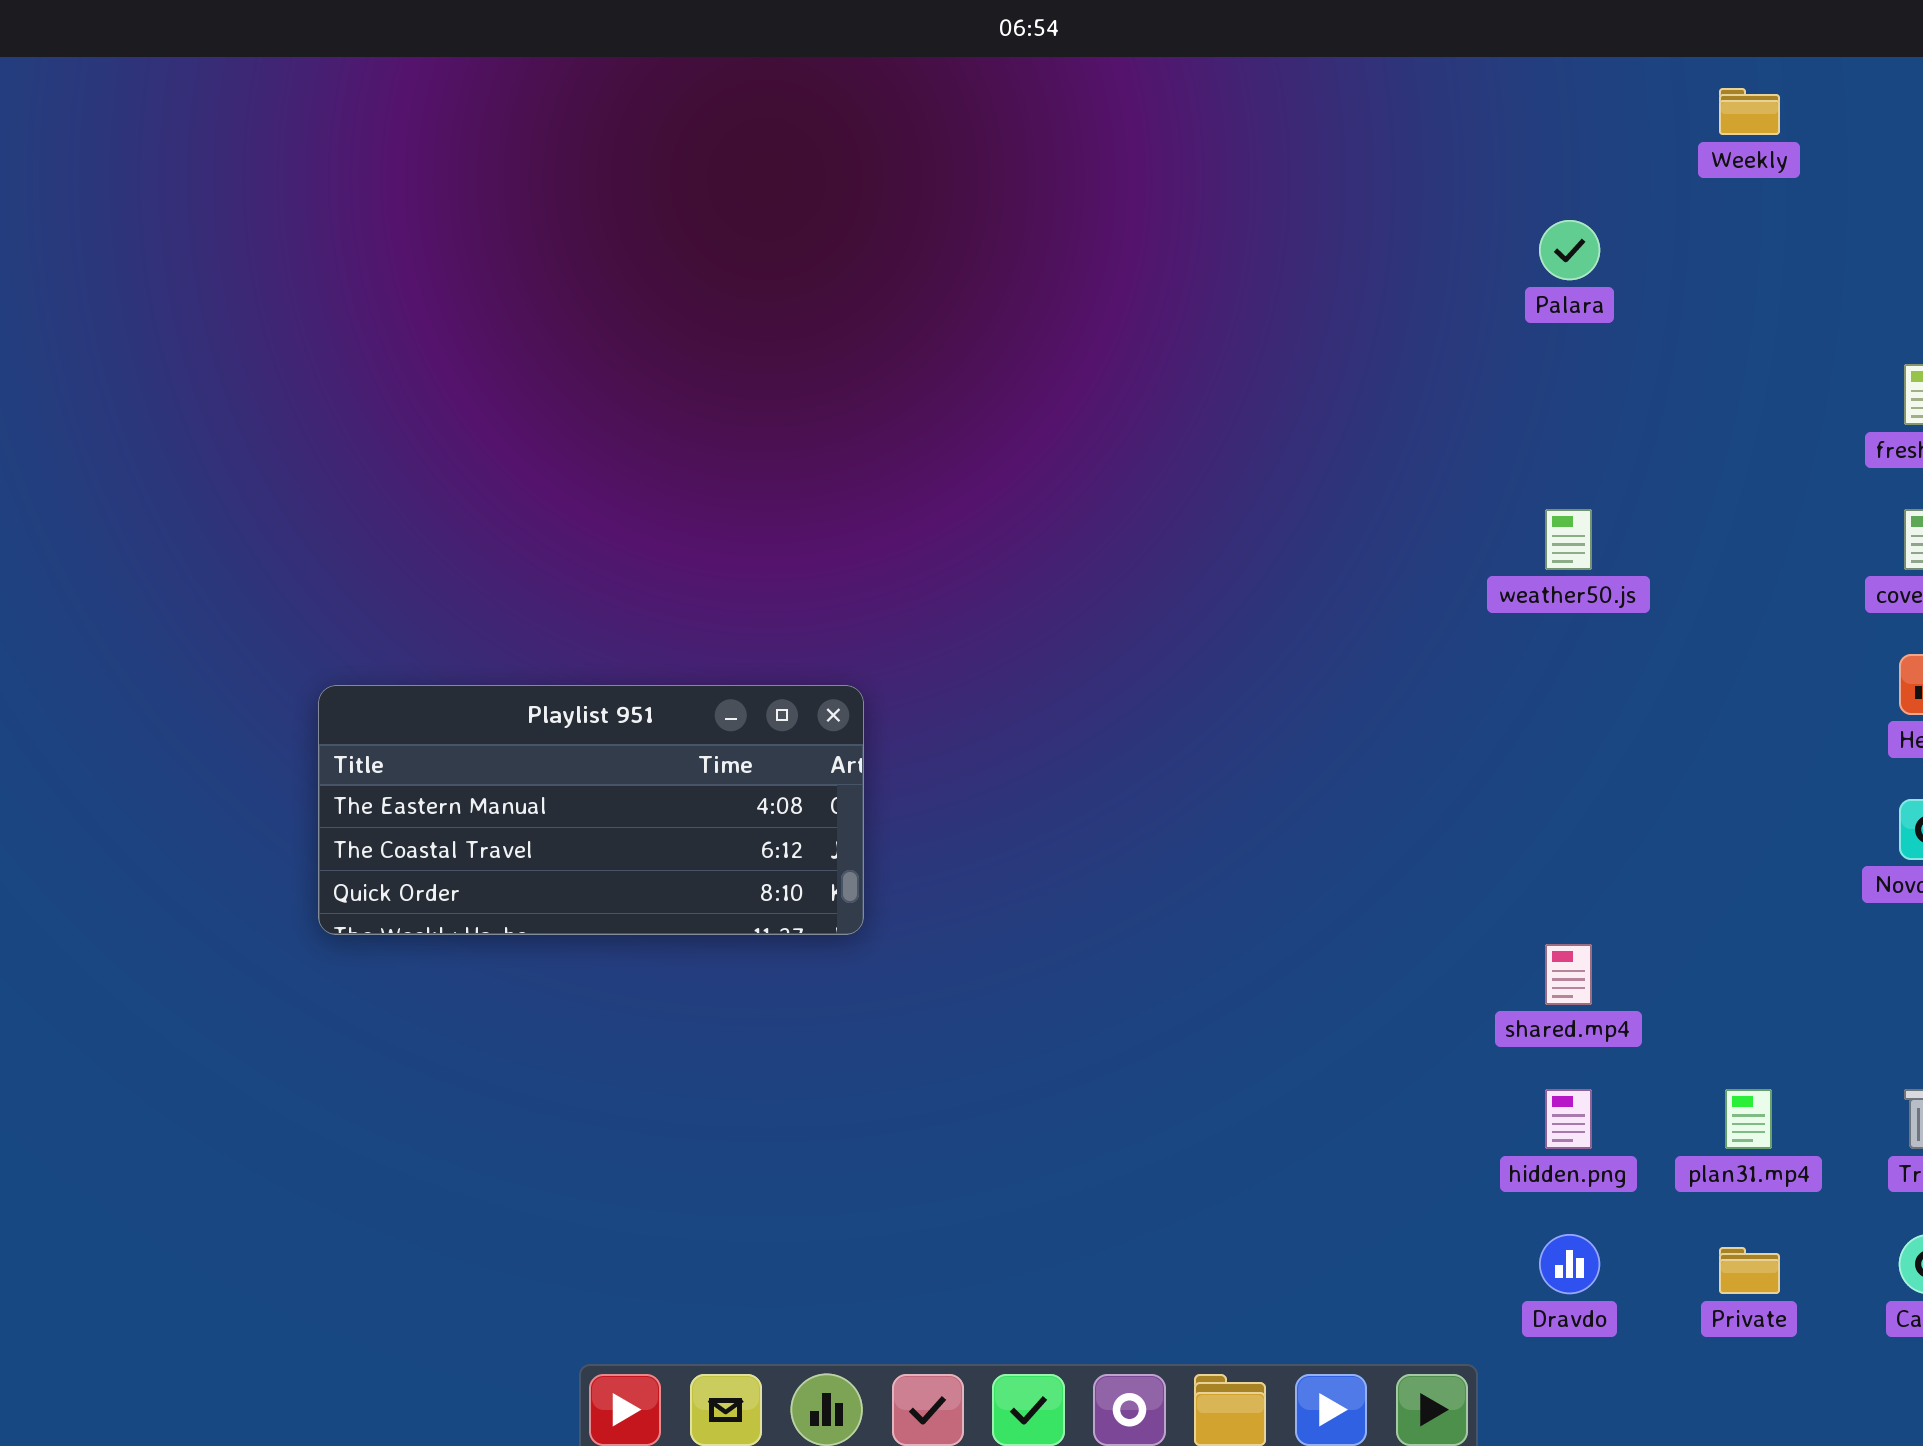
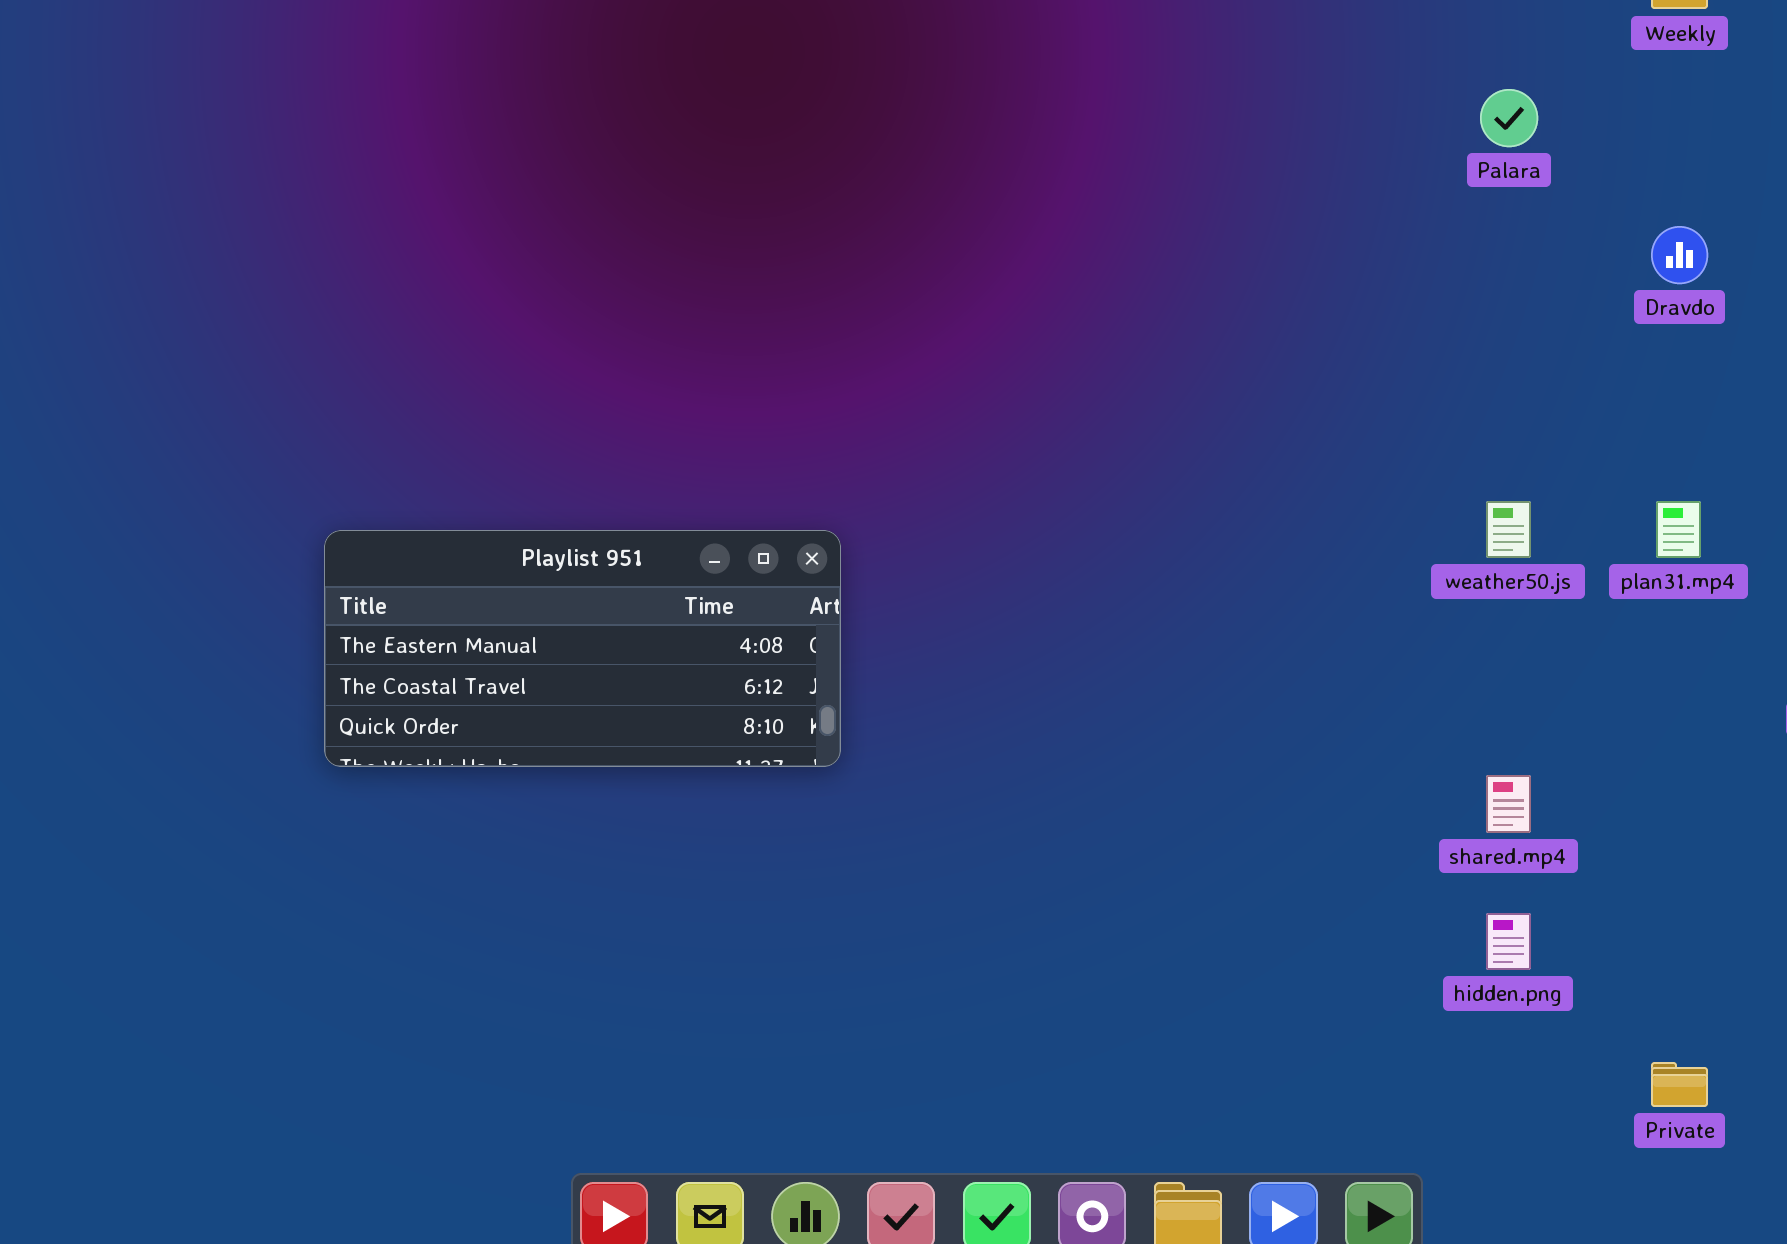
weather50.js: [1545,509,1592,570] -> [1486,501,1531,558], moved
plan31.mp4: [1725,1089,1772,1149] -> [1656,501,1701,558], moved
Dravdo: [1539,1234,1600,1294] -> [1651,226,1708,284], moved

